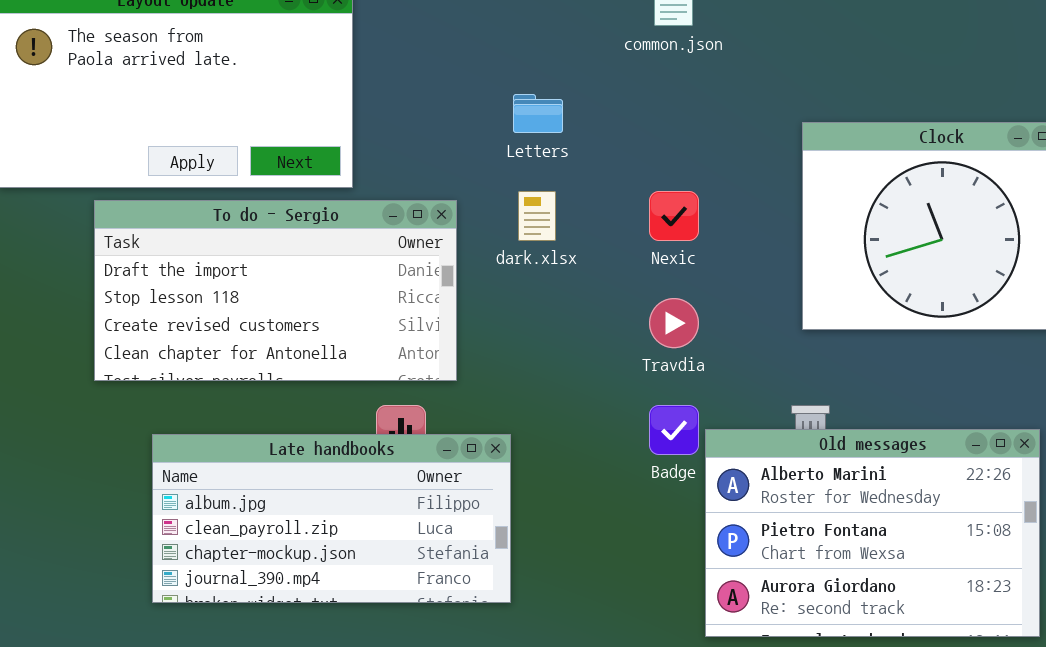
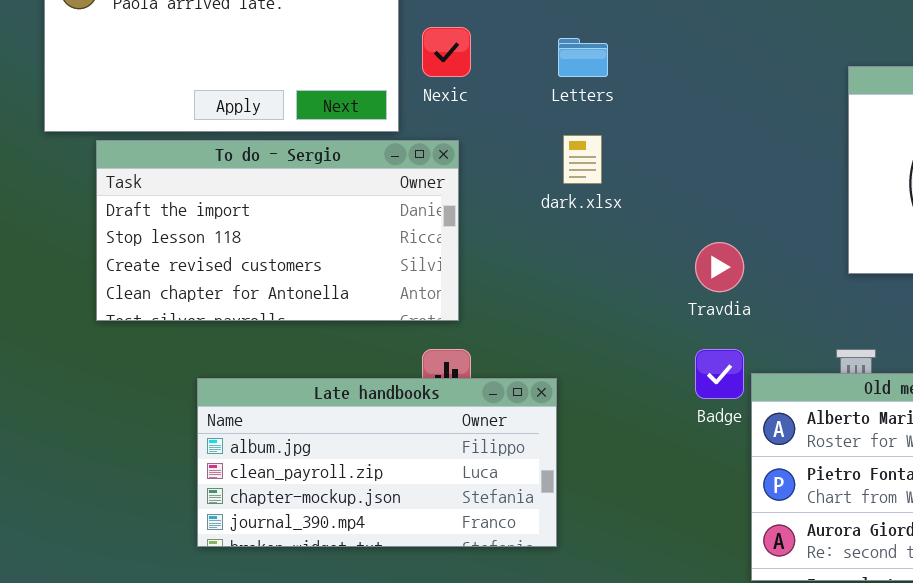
Nexic: [649,191,699,241] -> [422,27,471,77], moved
To do - Sergio: [94,200,457,381] -> [96,140,459,321], moved

